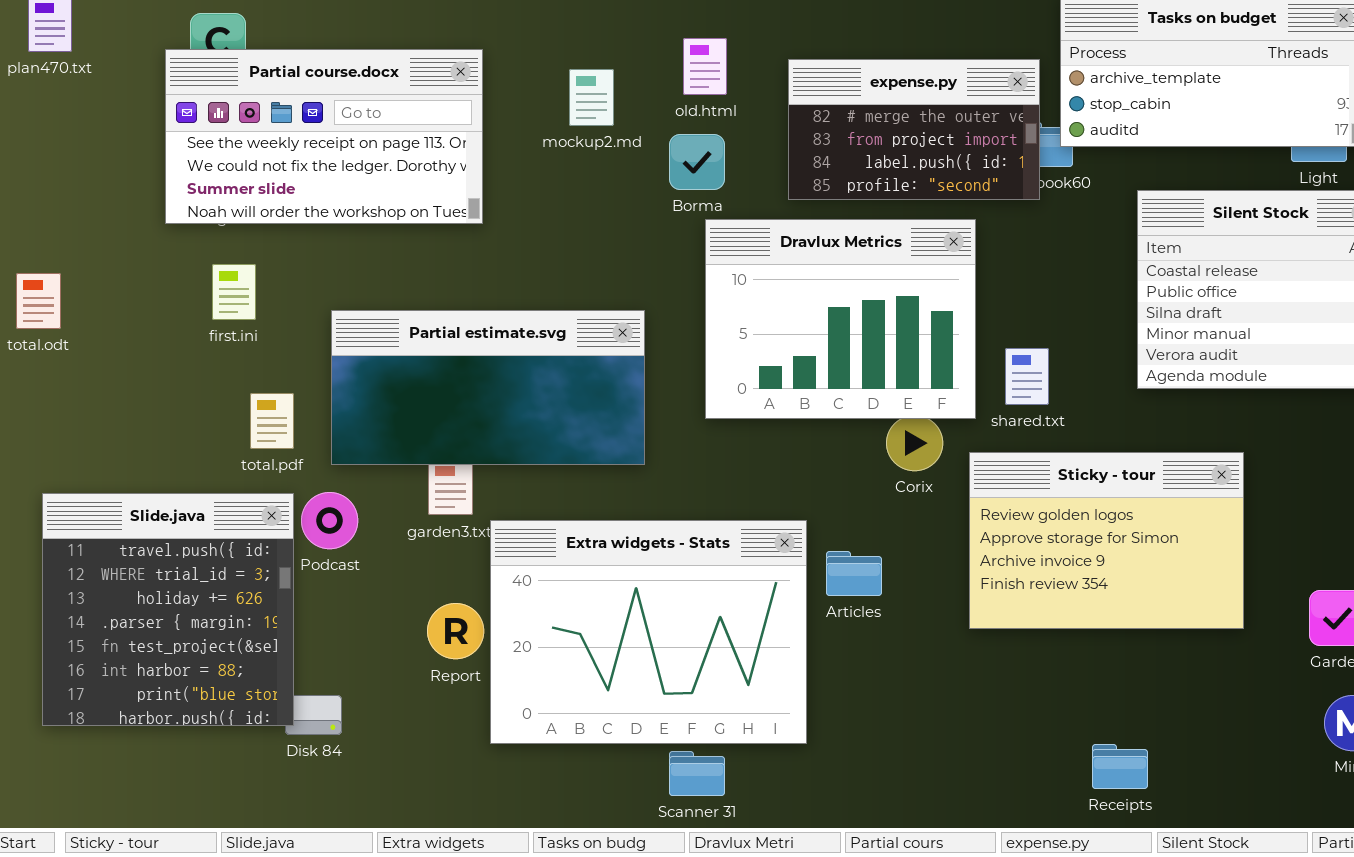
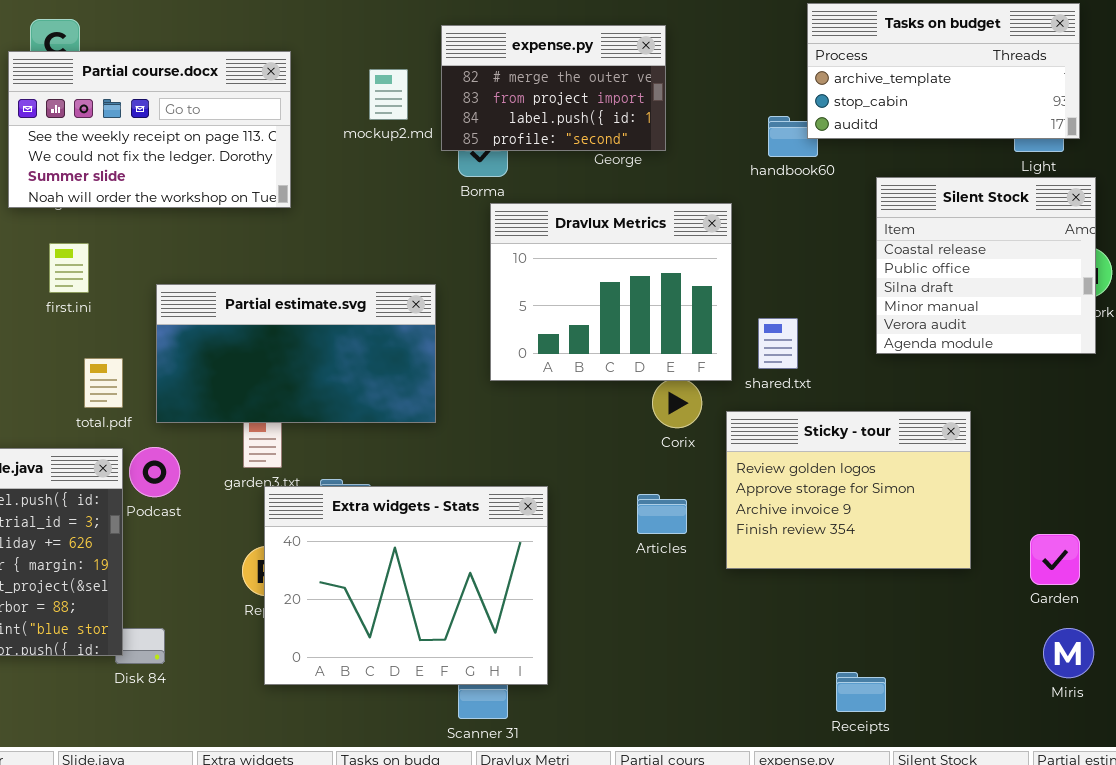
expense.py: [788,59,1040,200] -> [441,25,666,151], moved
Extra widgets - Stats: [490,520,807,744] -> [264,486,548,685], moved
Articles: [826,551,882,596] -> [637,494,687,534], moved

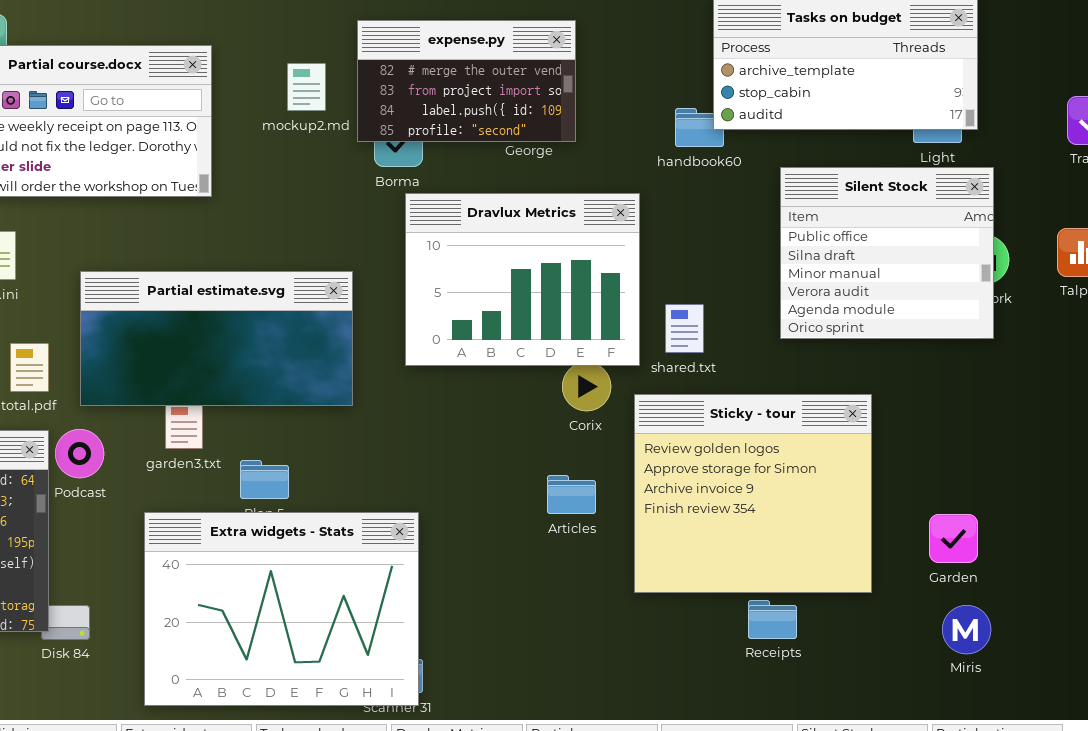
Silent Stock: [876,177,1096,354] -> [780,167,994,339], scrolled down 1 row
Sticky - tour: [726,411,971,569] -> [634,394,872,593], resized
Extra widgets - Stats: [264,486,548,685] -> [144,512,419,706], moved
Receipts: [836,672,886,712] -> [748,600,797,639], moved

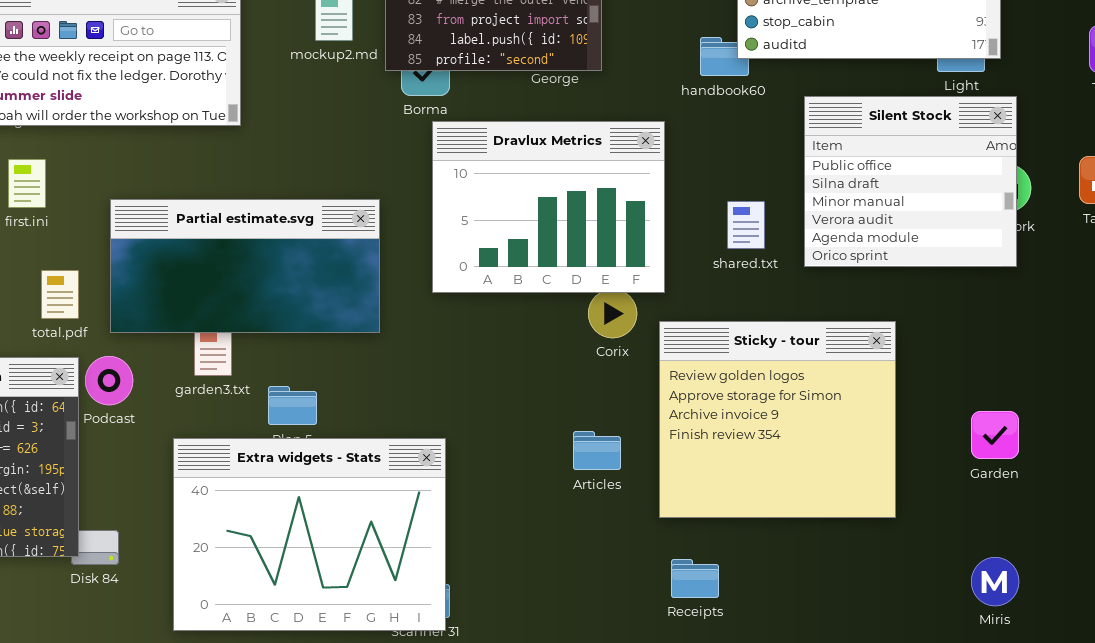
shared.txt: [665,304,704,353] -> [727,201,765,249], moved
Articles: [547,475,596,514] -> [573,431,621,470], moved
Garden: [929,514,978,563] -> [971,411,1019,459], moved
Receipts: [748,600,797,639] -> [671,559,719,598], moved
Miris: [942,605,991,654] -> [971,557,1019,606], moved

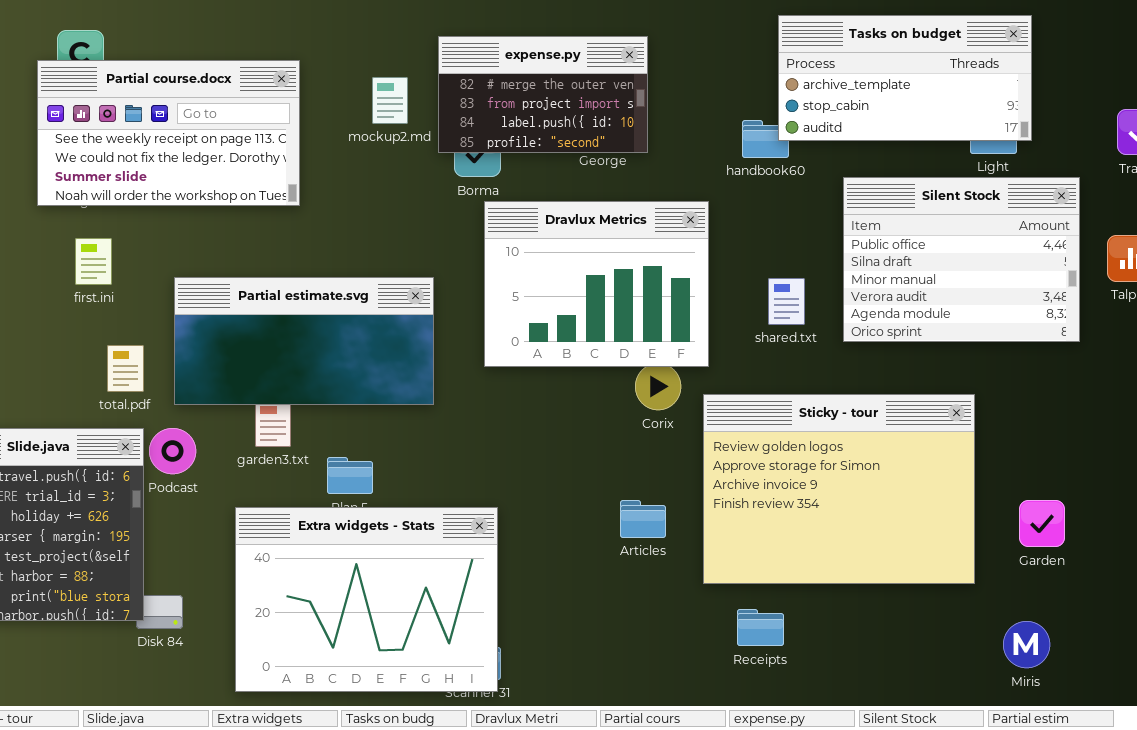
Silent Stock: [804,96,1017,267] -> [843,177,1080,342], resized
Sticky - tour: [659,321,896,518] -> [703,394,975,584], resized
Garden: [971,411,1019,459] -> [1019,500,1065,547], moved
Receipts: [671,559,719,598] -> [737,609,784,646], moved

